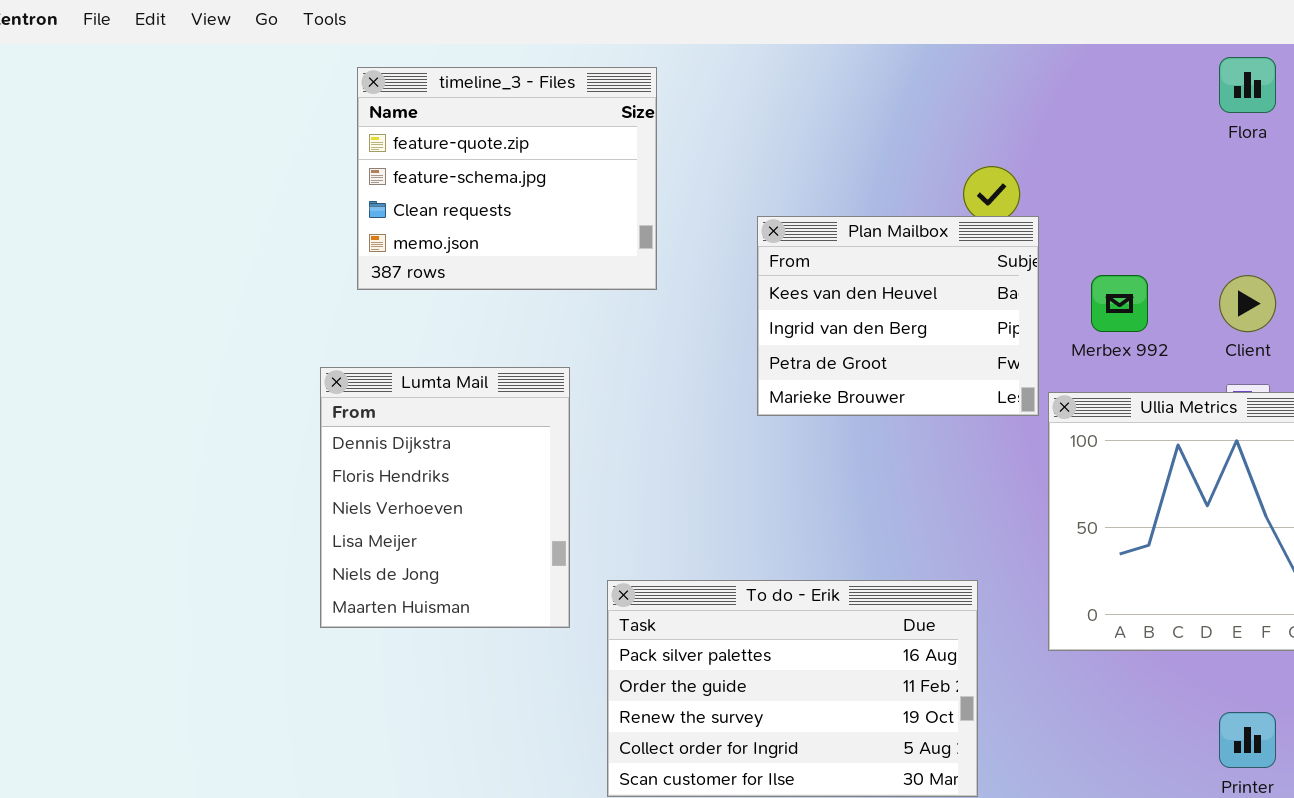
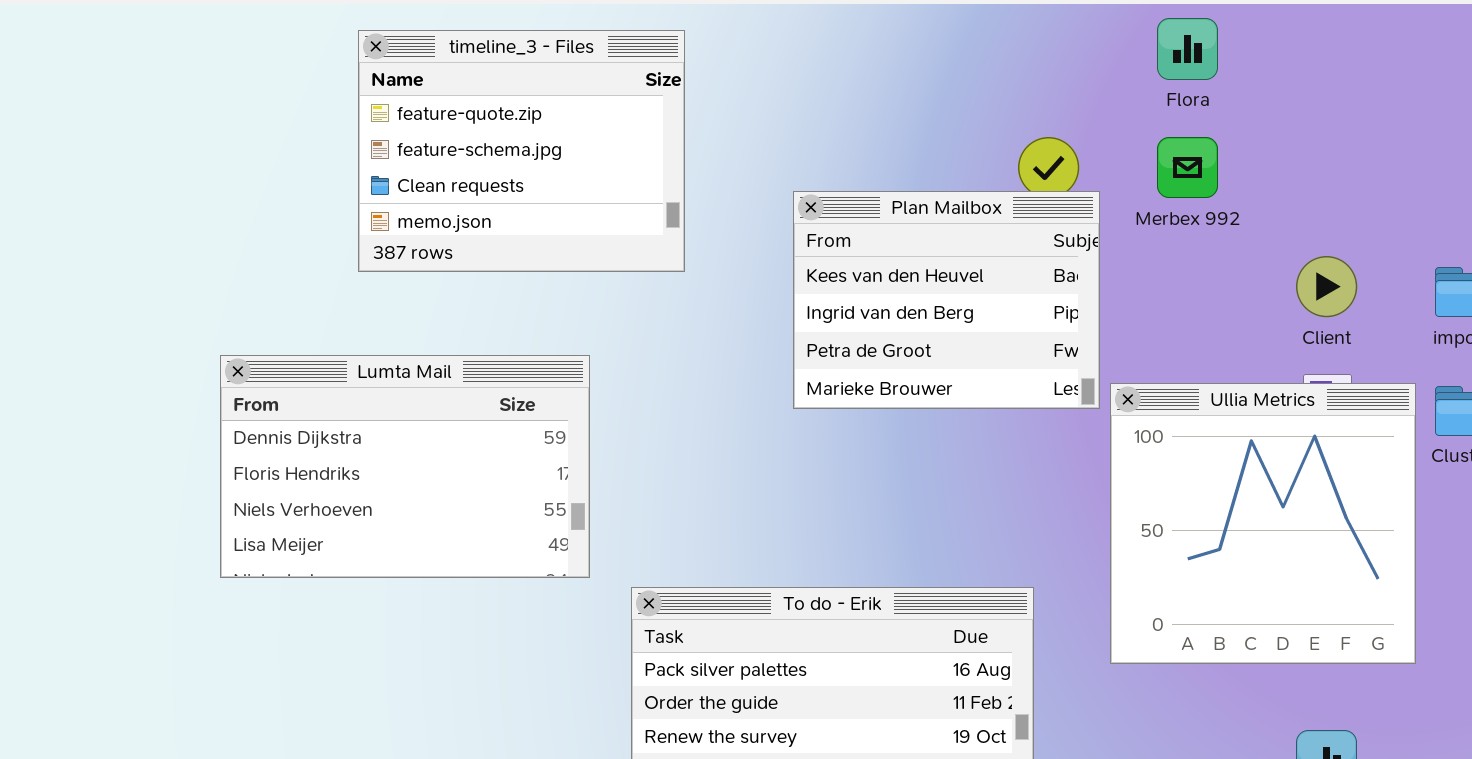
Flora: [1219,57,1276,113] -> [1157,18,1218,80], moved
Merbex 992: [1091,275,1148,332] -> [1157,137,1218,198], moved
Lumta Mail: [320,367,570,628] -> [220,355,590,578], resized

